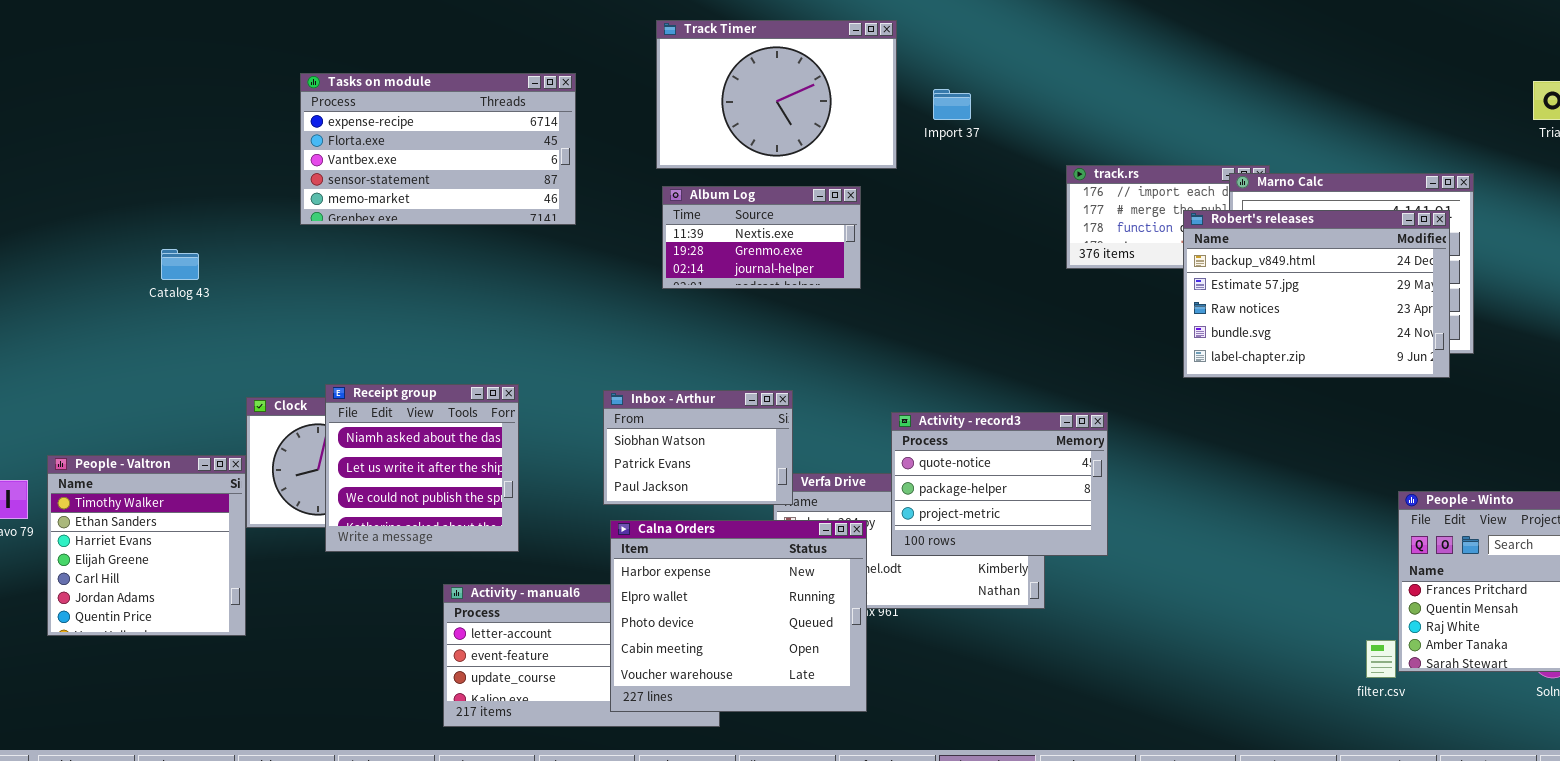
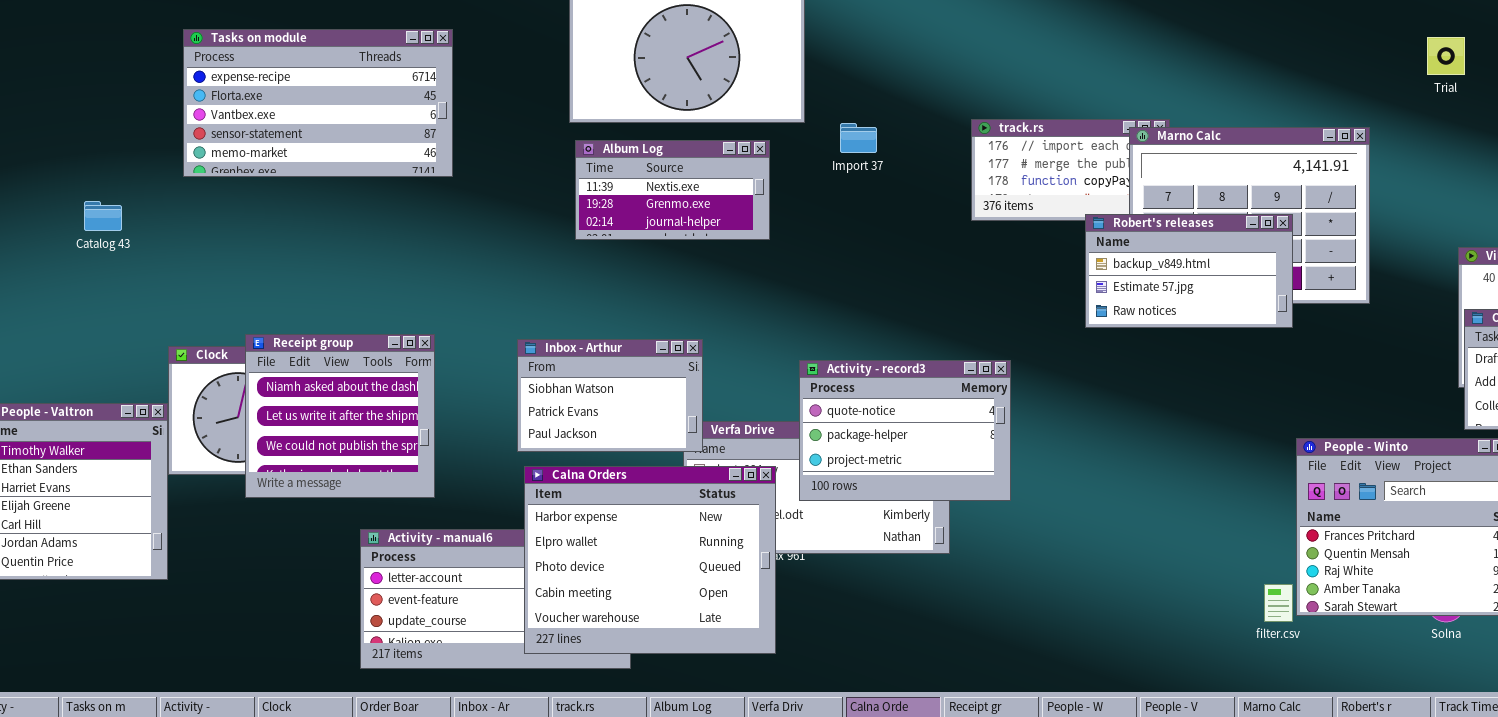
Tasks on module: [300,73,576,225] -> [183,29,453,177], moved
Import 37: [933,89,971,120] -> [840,123,877,153], moved
Robert's releases: [1183,210,1450,378] -> [1085,214,1293,328], resized

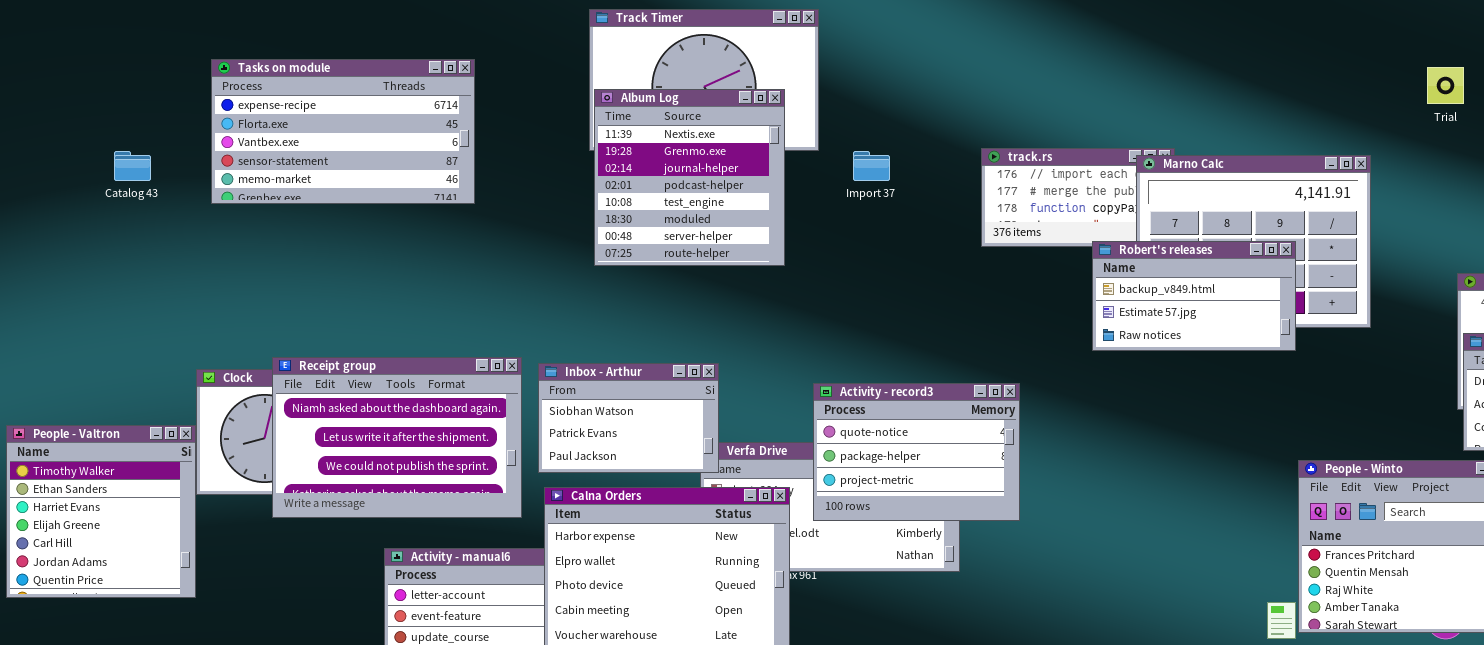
Album Log: [575,140,770,240] -> [594,89,785,266], resized
Catalog 43: [84,201,122,231] -> [114,151,151,181], moved
Receipt group: [245,334,435,498] -> [272,357,522,518], resized

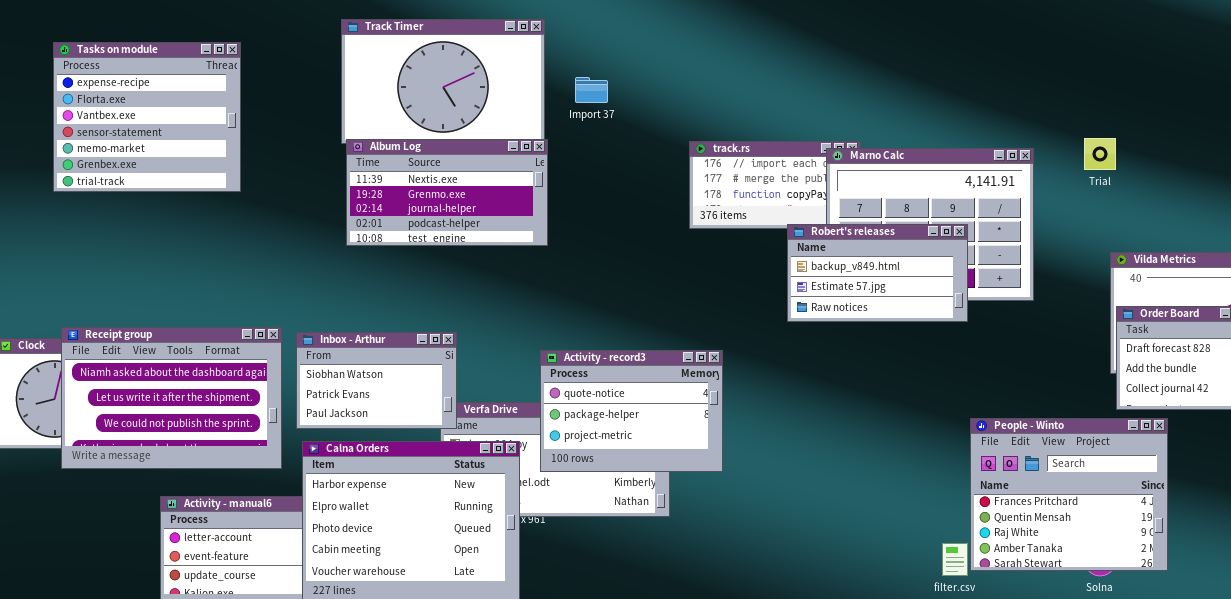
Tasks on module: [211,59,475,204] -> [53,42,241,192], resized
Trial: [1427,67,1464,104] -> [1084,138,1116,170], moved
Album Log: [594,89,785,266] -> [346,139,548,246], resized
Import 37: [853,151,890,181] -> [575,77,608,103], moved

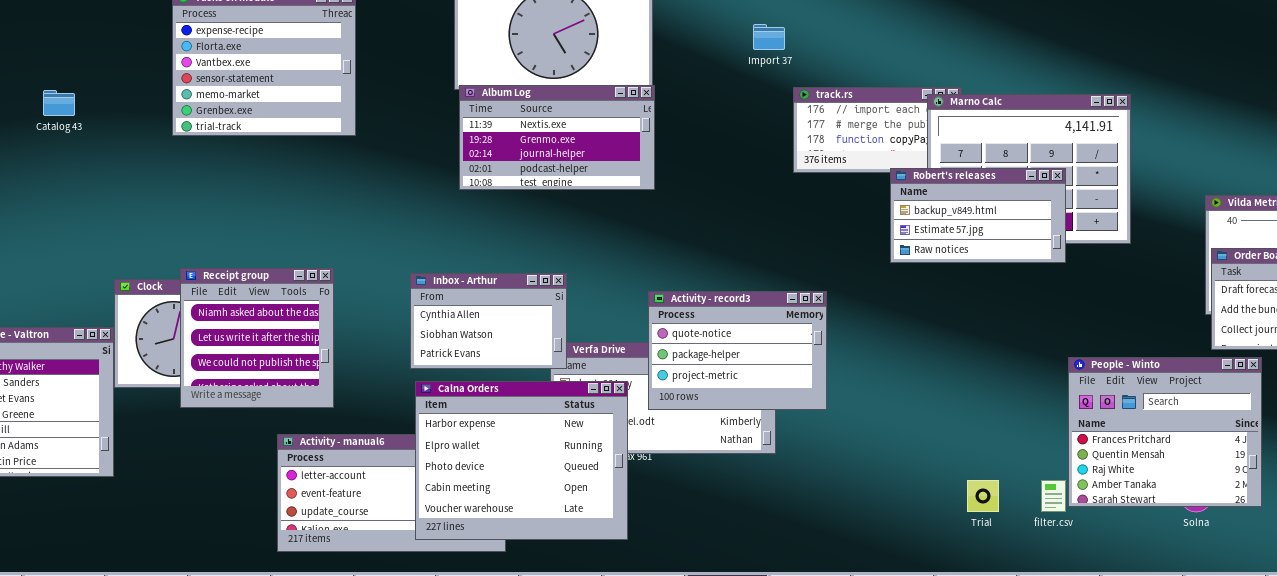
Import 37: [575,77,608,103] -> [753,24,785,50], moved
Trial: [1084,138,1116,170] -> [967,480,999,512], moved
Receipt group: [61,327,282,469] -> [180,268,334,408], resized
Inbox - Arthur: [296,332,457,429] -> [410,273,567,369], scrolled up 1 row

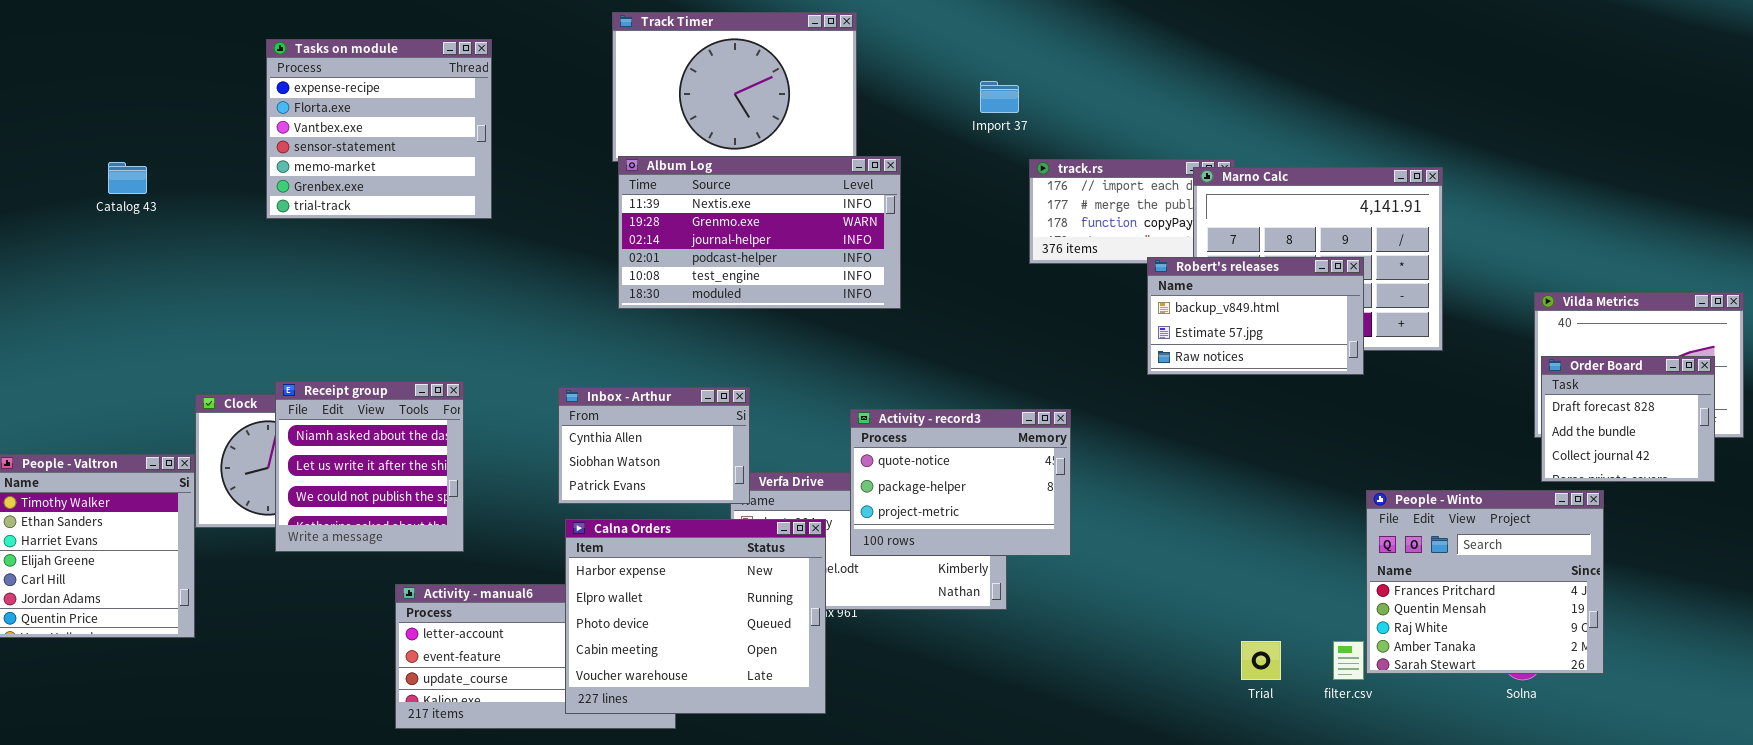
Album Log: [459,85,655,190] -> [618,156,901,309], resized

